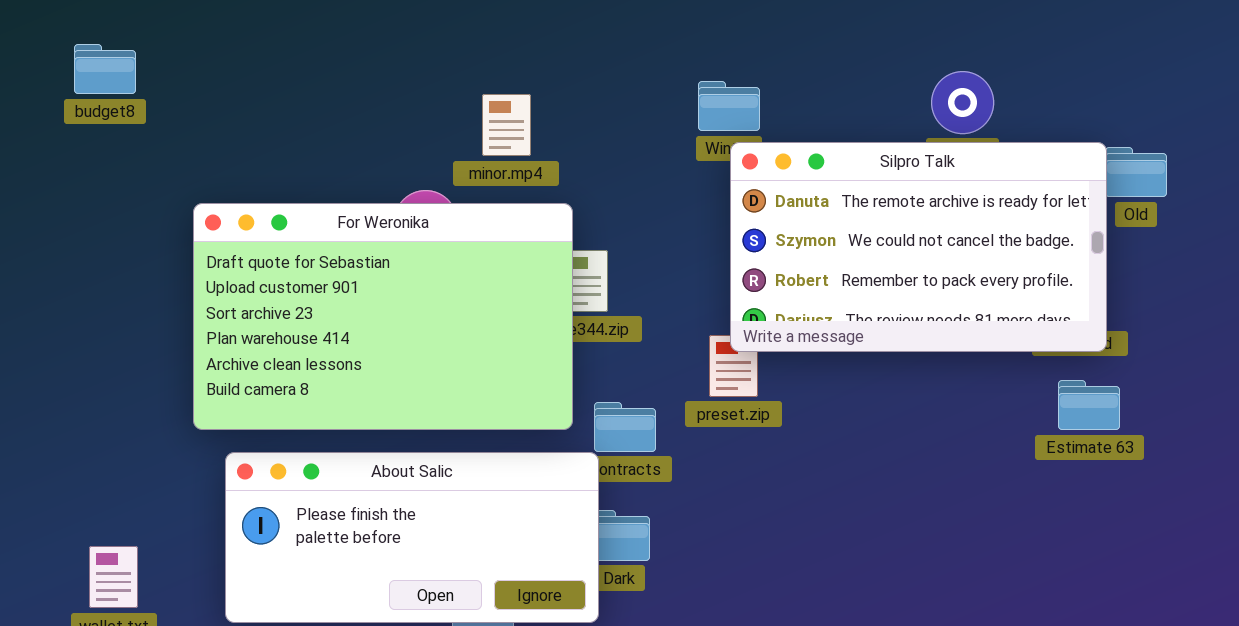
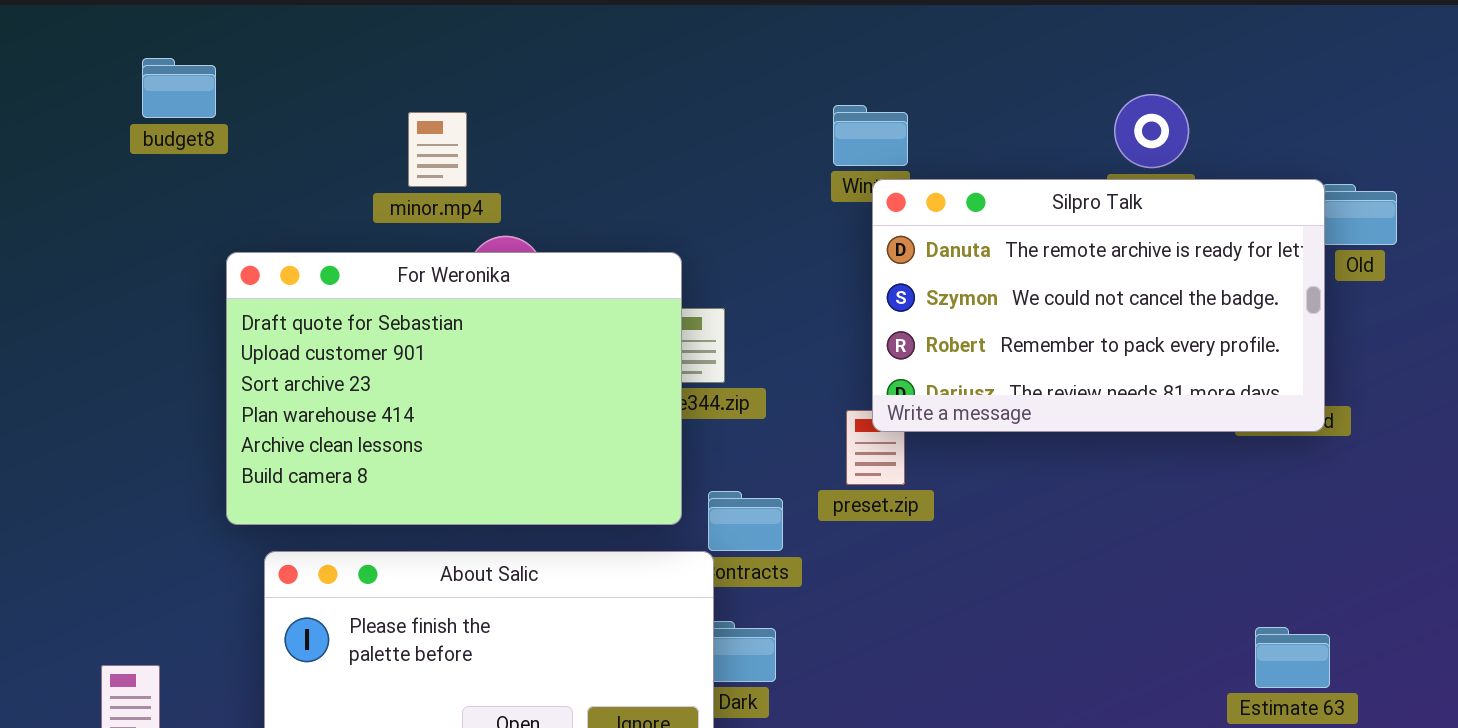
budget8: [74,44,136,94] -> [142,58,216,118], moved
minor.mp4: [482,94,531,156] -> [408,112,467,187], moved
Estimate 63: [1058,380,1120,430] -> [1255,627,1330,688], moved

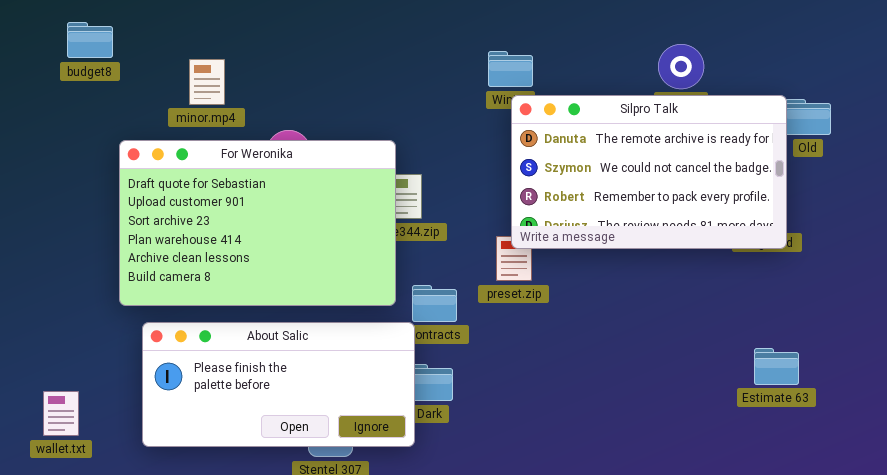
minor.mp4: [408,112,467,187] -> [189,59,225,105], moved
Estimate 63: [1255,627,1330,688] -> [754,348,799,385], moved

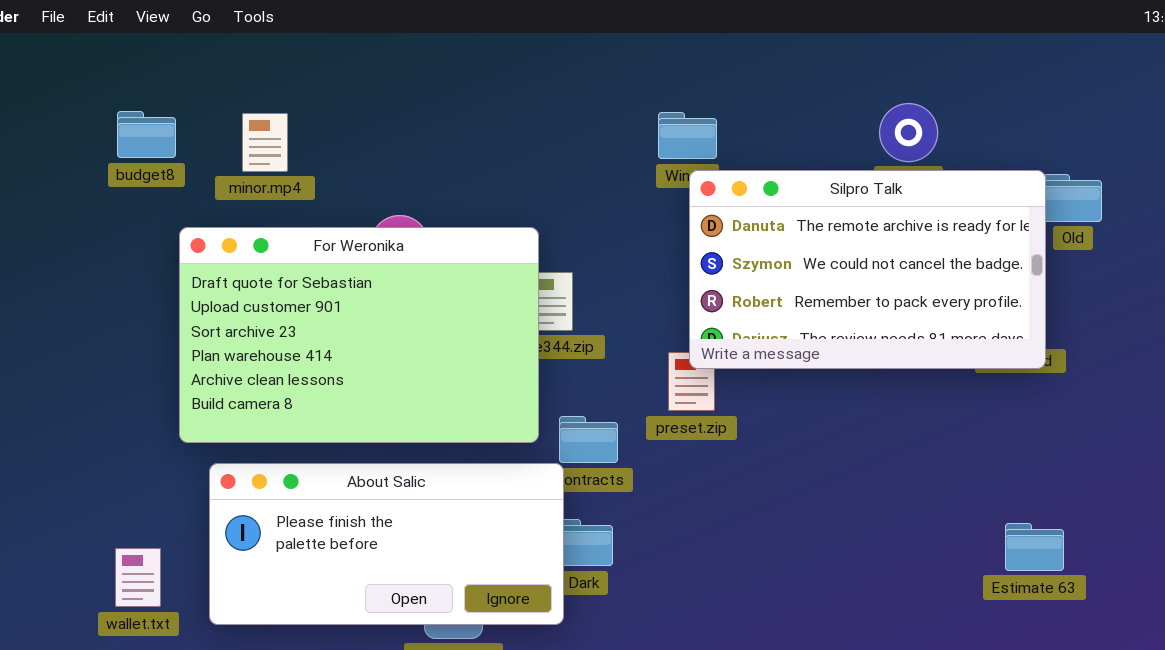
budget8: [67,22,113,58] -> [117,111,176,158], moved
minor.mp4: [189,59,225,105] -> [242,113,288,172], moved
Estimate 63: [754,348,799,385] -> [1005,523,1064,571], moved
wallet.txt: [43,391,79,436] -> [115,548,161,607], moved

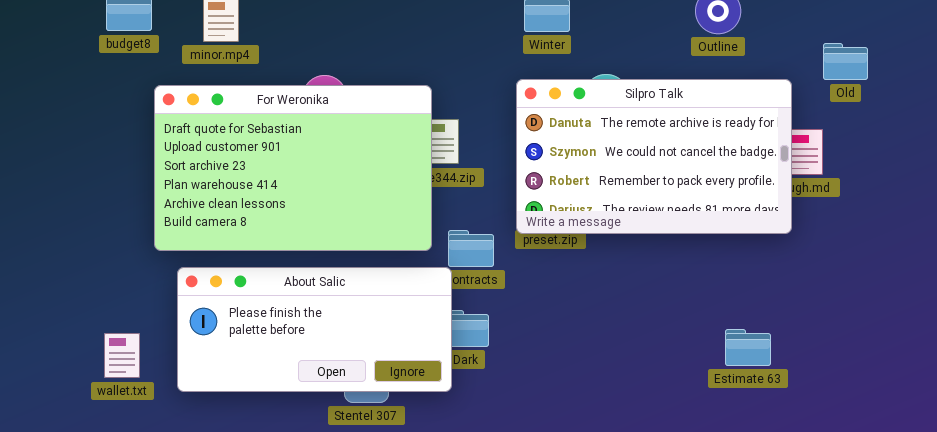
Silpro Talk: [689,170,1046,369] -> [516,79,792,234], moved
Estimate 63: [1005,523,1064,571] -> [725,329,771,366], moved

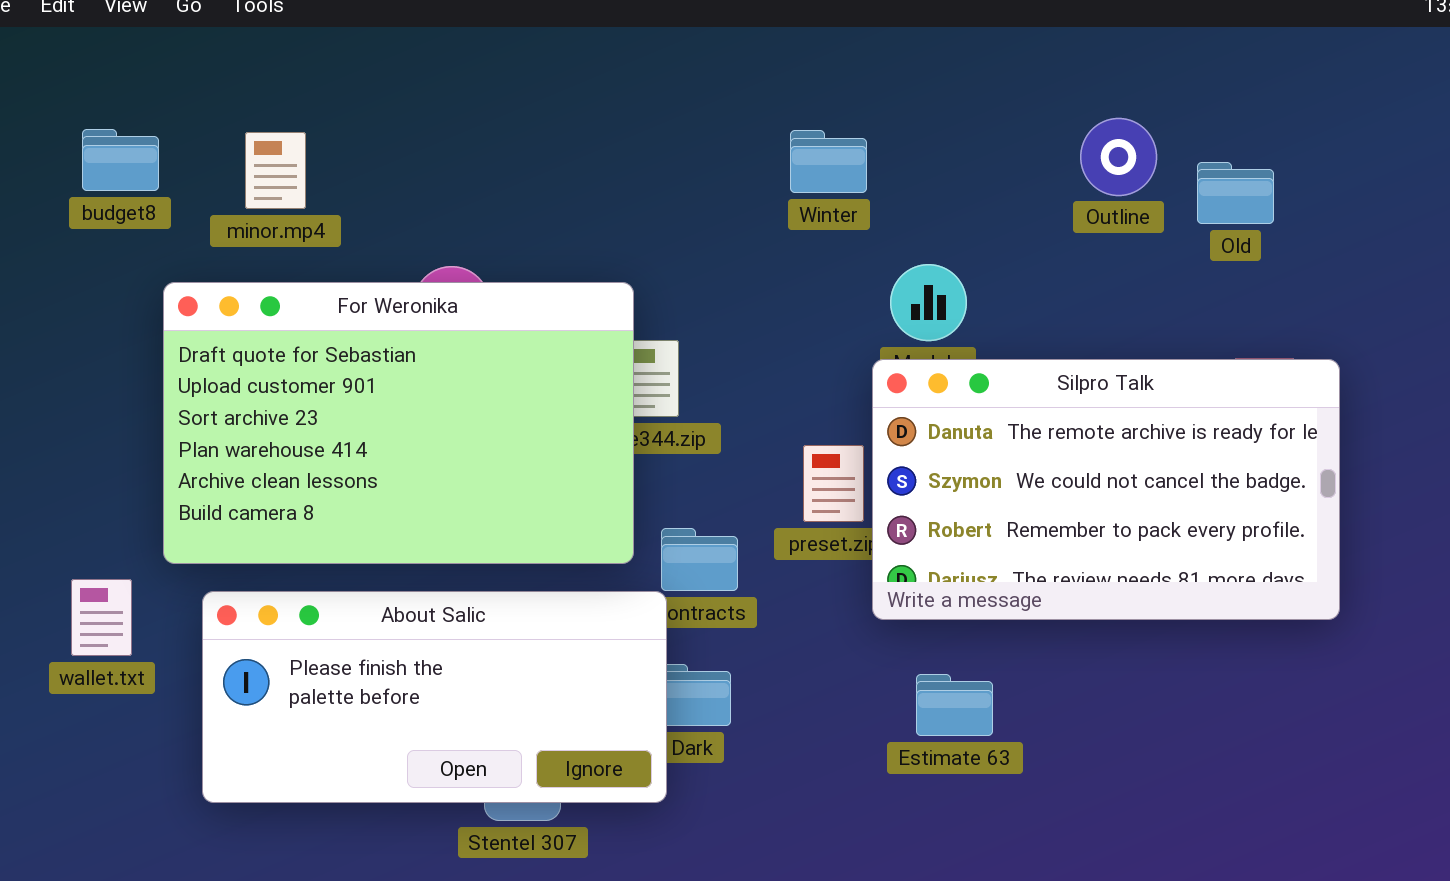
Old: [823,43,868,80] -> [1197,162,1274,224], moved
Silpro Talk: [516,79,792,234] -> [872,359,1340,620], moved
Estimate 63: [725,329,771,366] -> [916,674,993,736], moved
wallet.txt: [104,333,140,378] -> [71,579,132,656], moved

